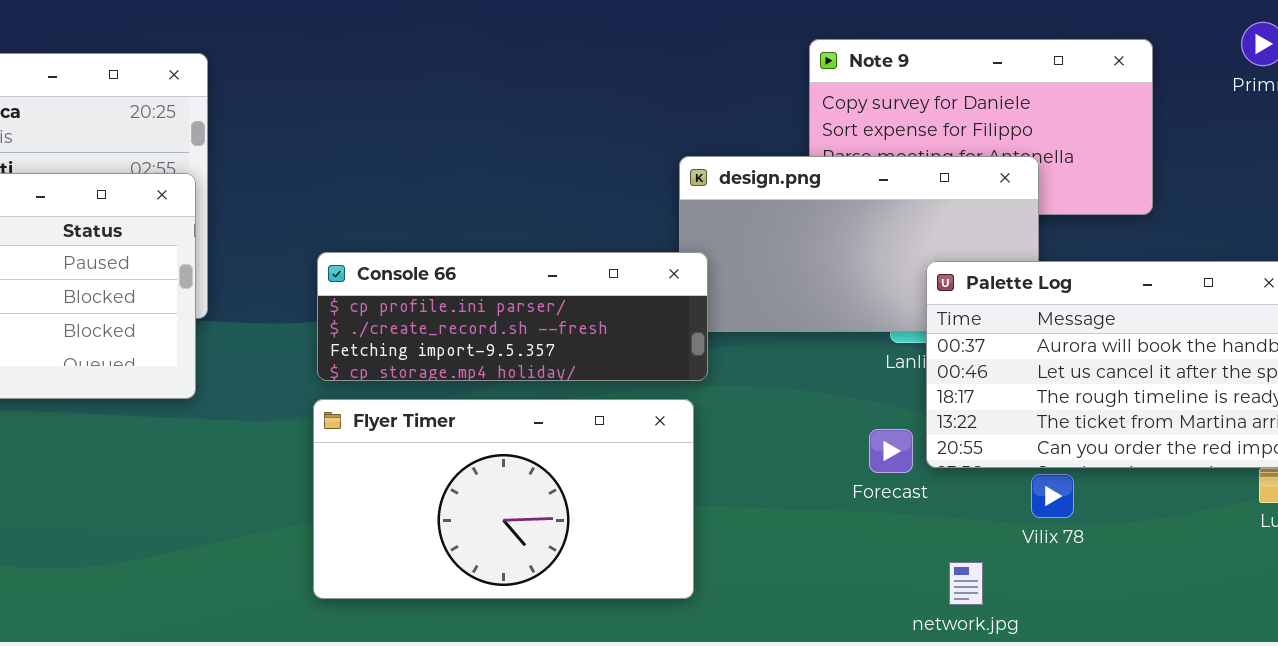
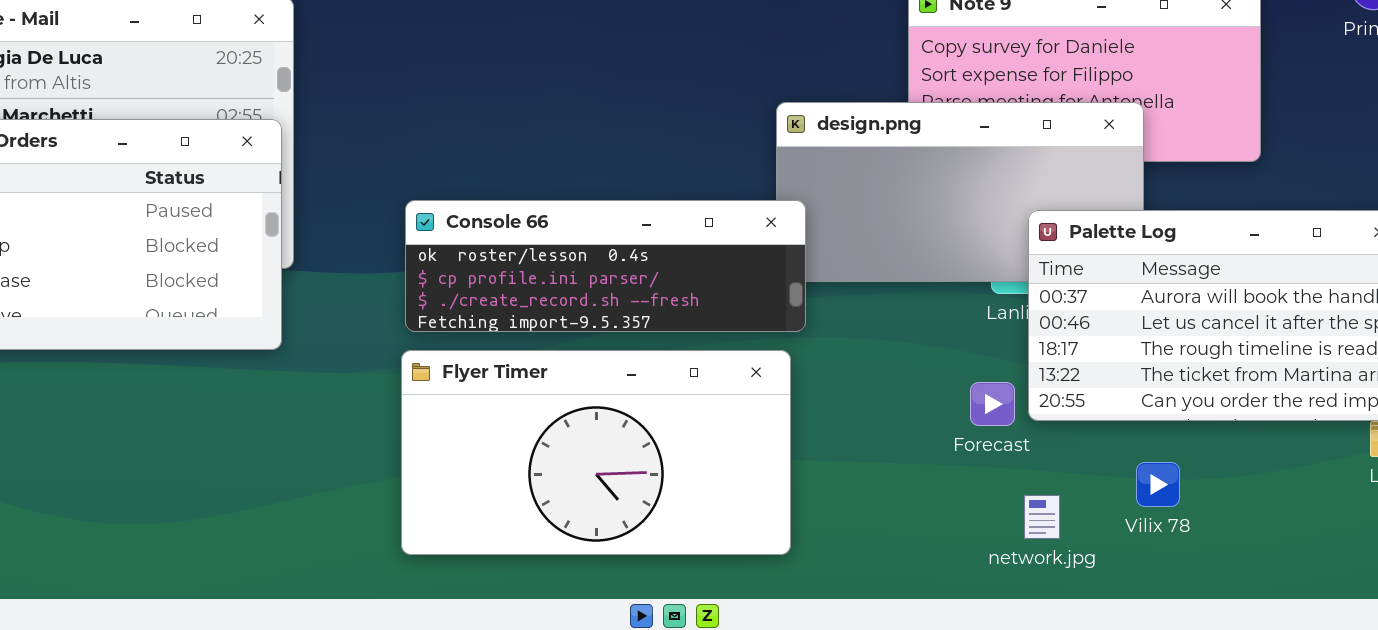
Console 66: [317,252,708,381] -> [405,200,806,332], scrolled up 1 row
Vilix 78: [1031,474,1074,518] -> [1136,462,1180,507], moved
network.jpg: [949,562,983,605] -> [1024,495,1060,539], moved

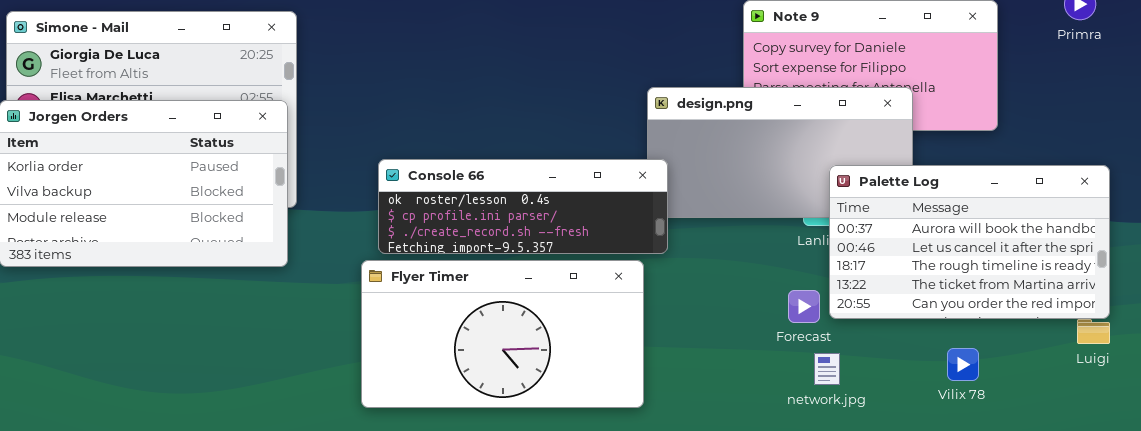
Flyer Timer: [401,350,791,555] -> [361,260,644,408], moved
Vilix 78: [1136,462,1180,507] -> [947,348,979,381], moved
network.jpg: [1024,495,1060,539] -> [814,353,840,385], moved

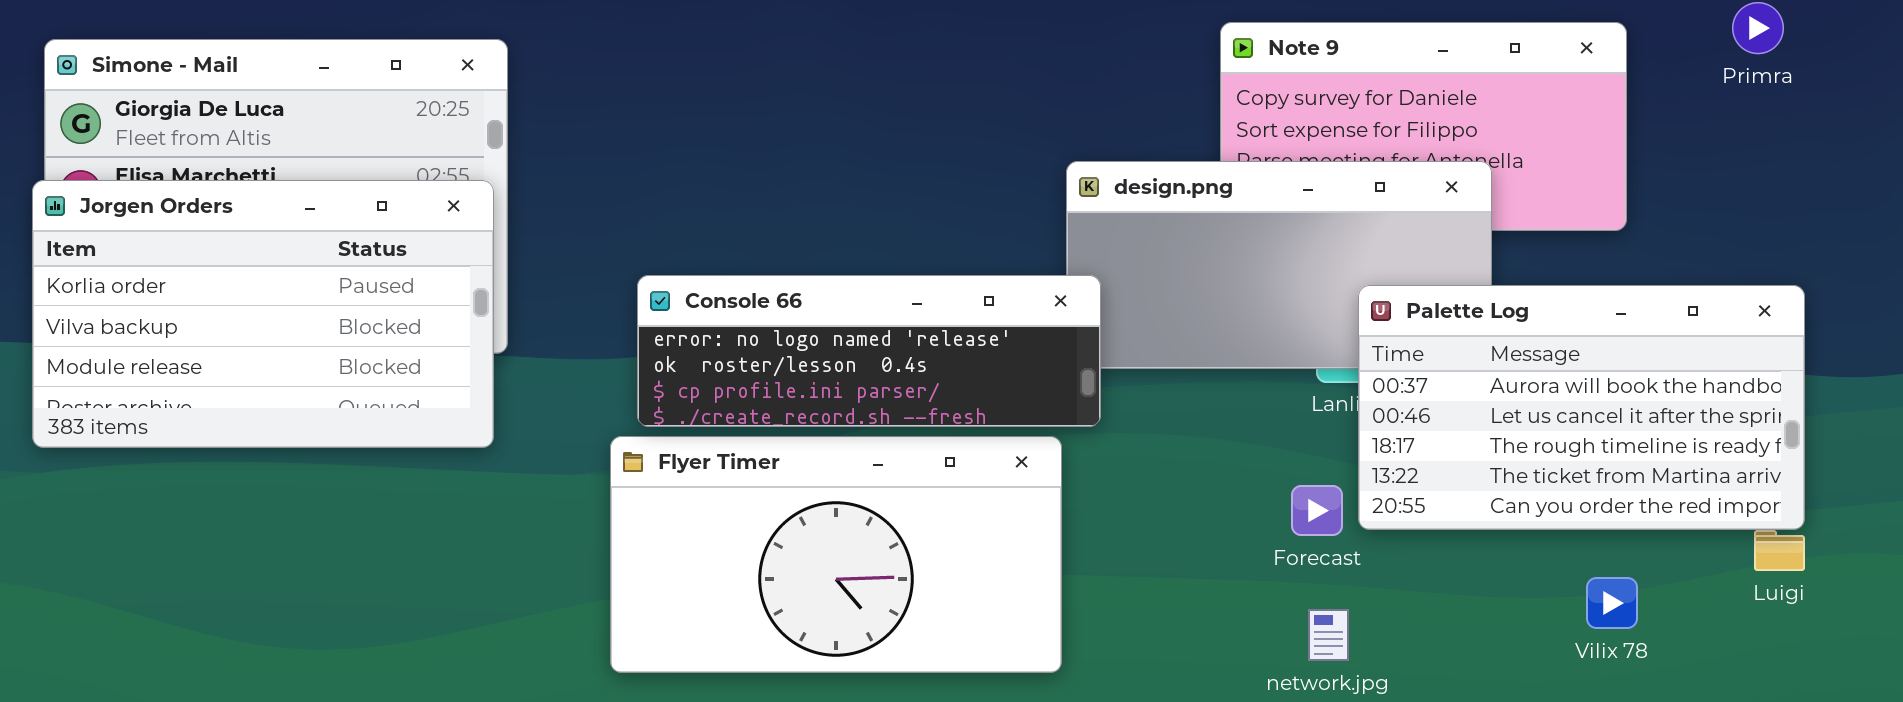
Console 66: [378,159,668,254] -> [637,275,1101,427], scrolled up 1 row
Vilix 78: [947,348,979,381] -> [1586,577,1638,629], moved
network.jpg: [814,353,840,385] -> [1308,609,1349,661], moved

